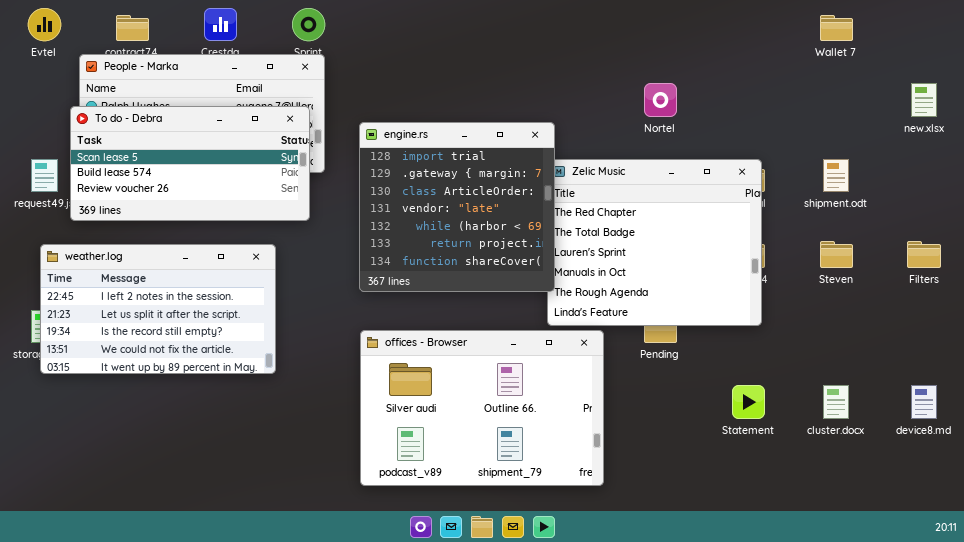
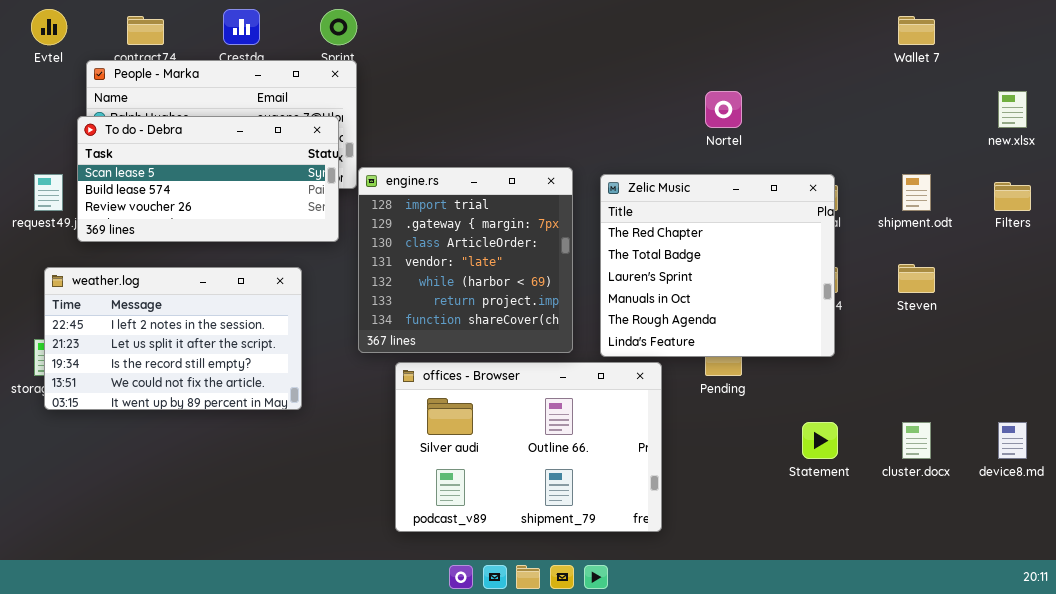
engine.rs: [359,122,555,292] -> [358,167,573,353], moved
Filters: [907,241,941,268] -> [994,182,1031,211], moved

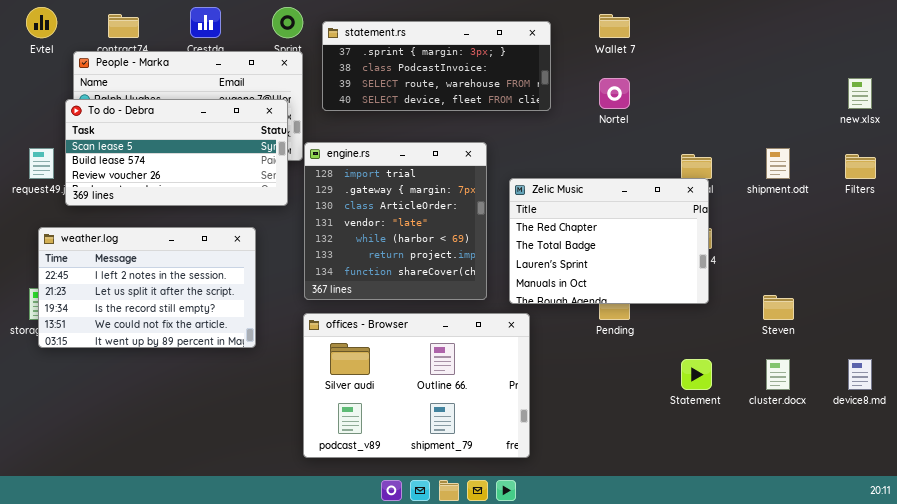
Wallet 7: [898,16,935,45] -> [599,14,630,38], moved
statement.rs: none -> [322,21,551,111], opened
Zelic Music: [600,174,835,357] -> [509,178,709,304], resized
Steven: [898,264,935,293] -> [763,295,794,320], moved
offices - Browser: [395,362,662,532] -> [303,313,530,458], moved

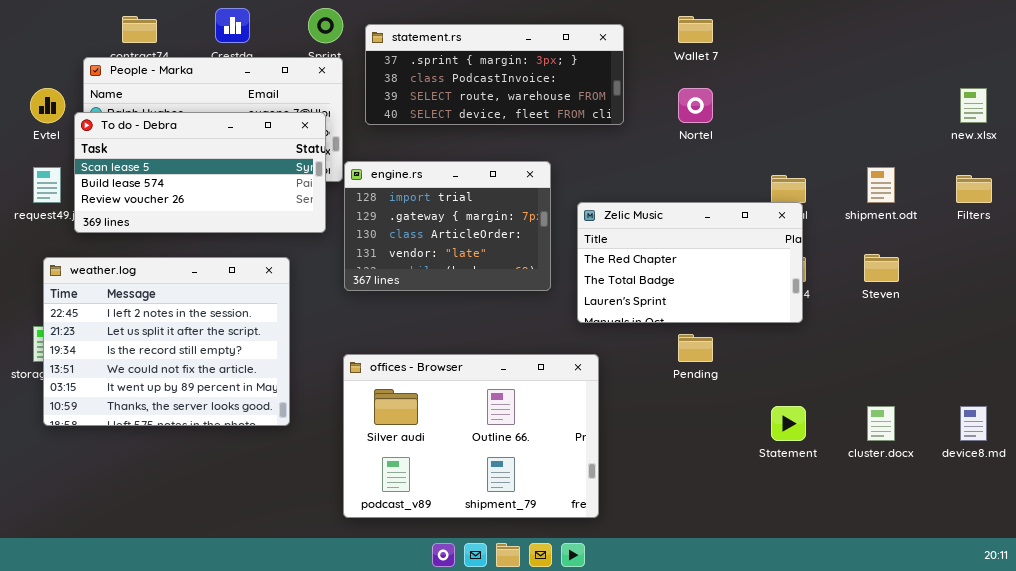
Evtel: [26,7,57,38] -> [30,88,65,123], moved
engine.rs: [304,142,487,300] -> [344,161,551,291], resized
Zelic Music: [509,178,709,304] -> [577,202,803,323], resized
weather.log: [38,227,256,348] -> [43,257,290,426], resized
Steven: [763,295,794,320] -> [864,254,899,282], moved

